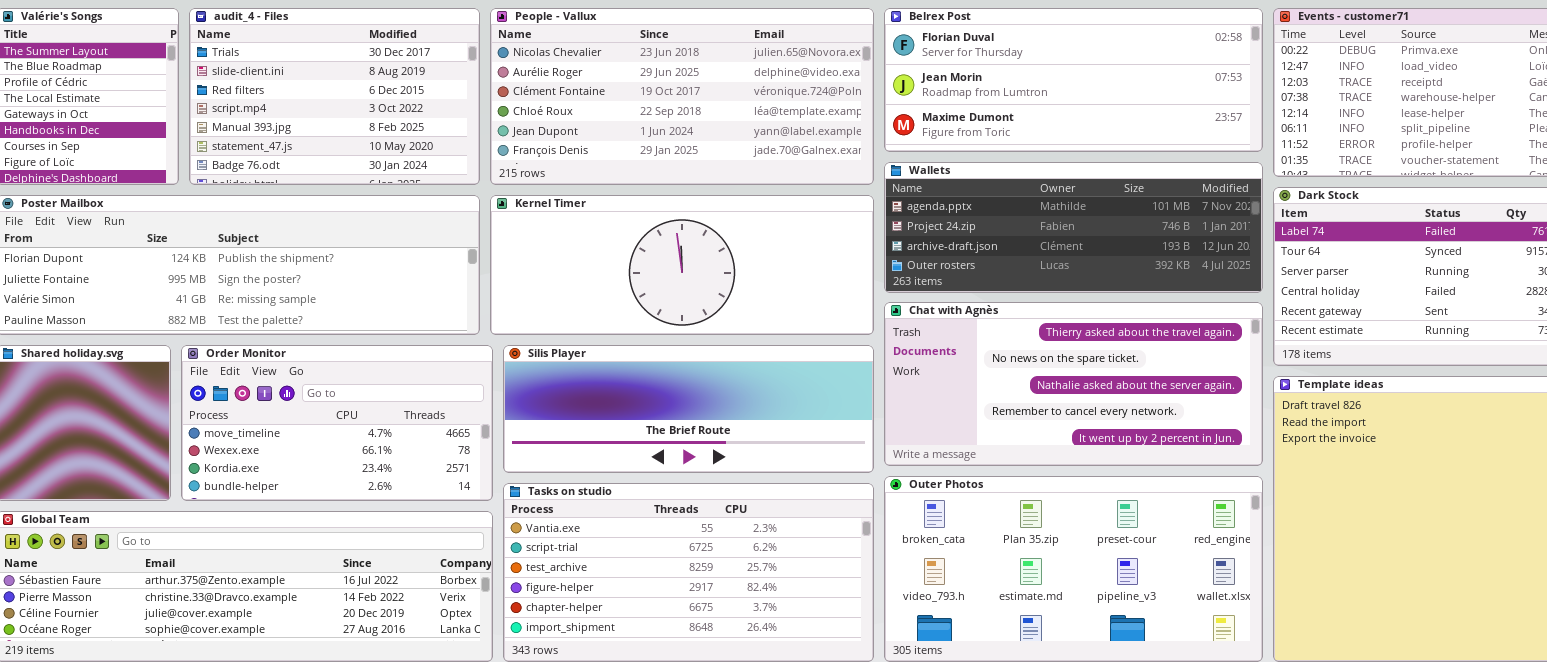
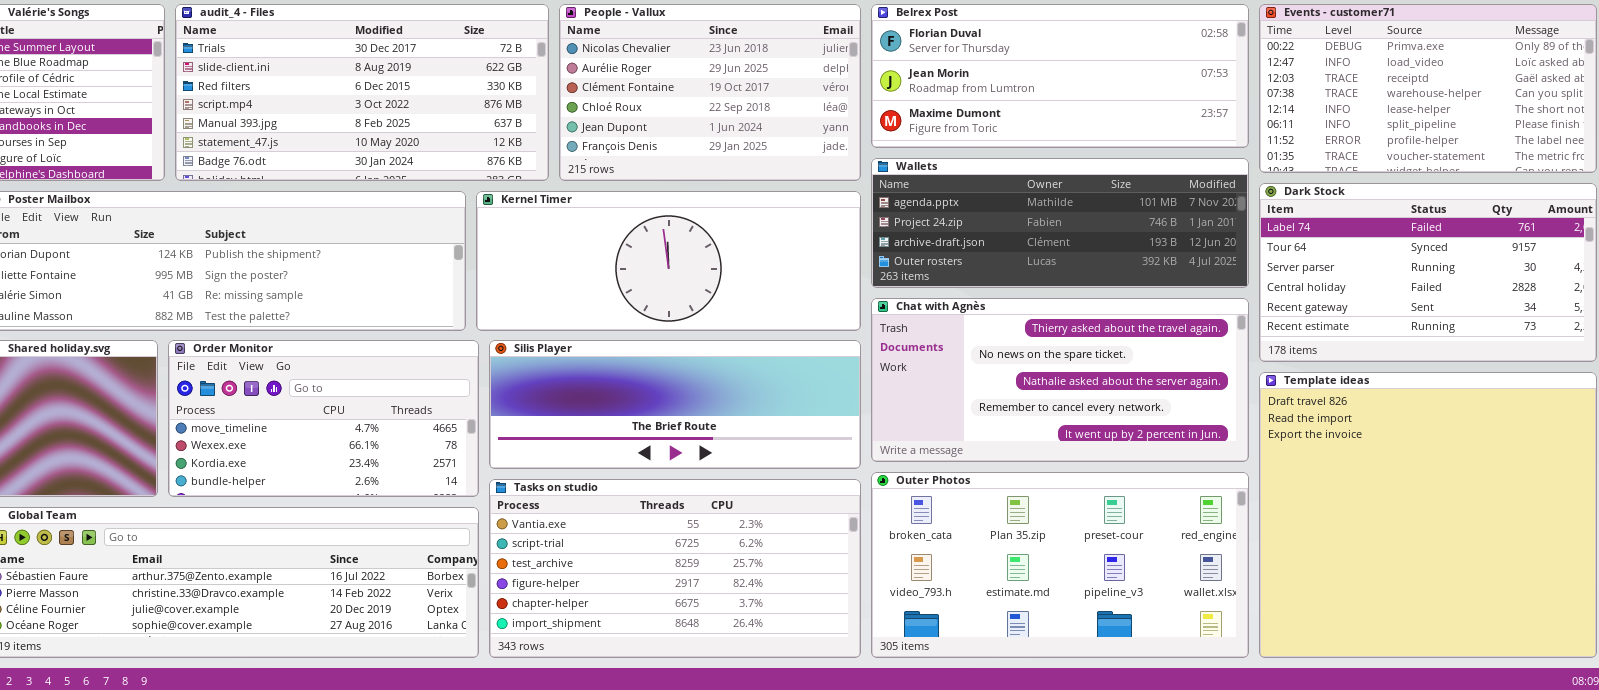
audit_4 - Files: [189,8,480,185] -> [175,4,549,181], resized
People - Vallux: [490,8,874,185] -> [559,4,861,181], resized

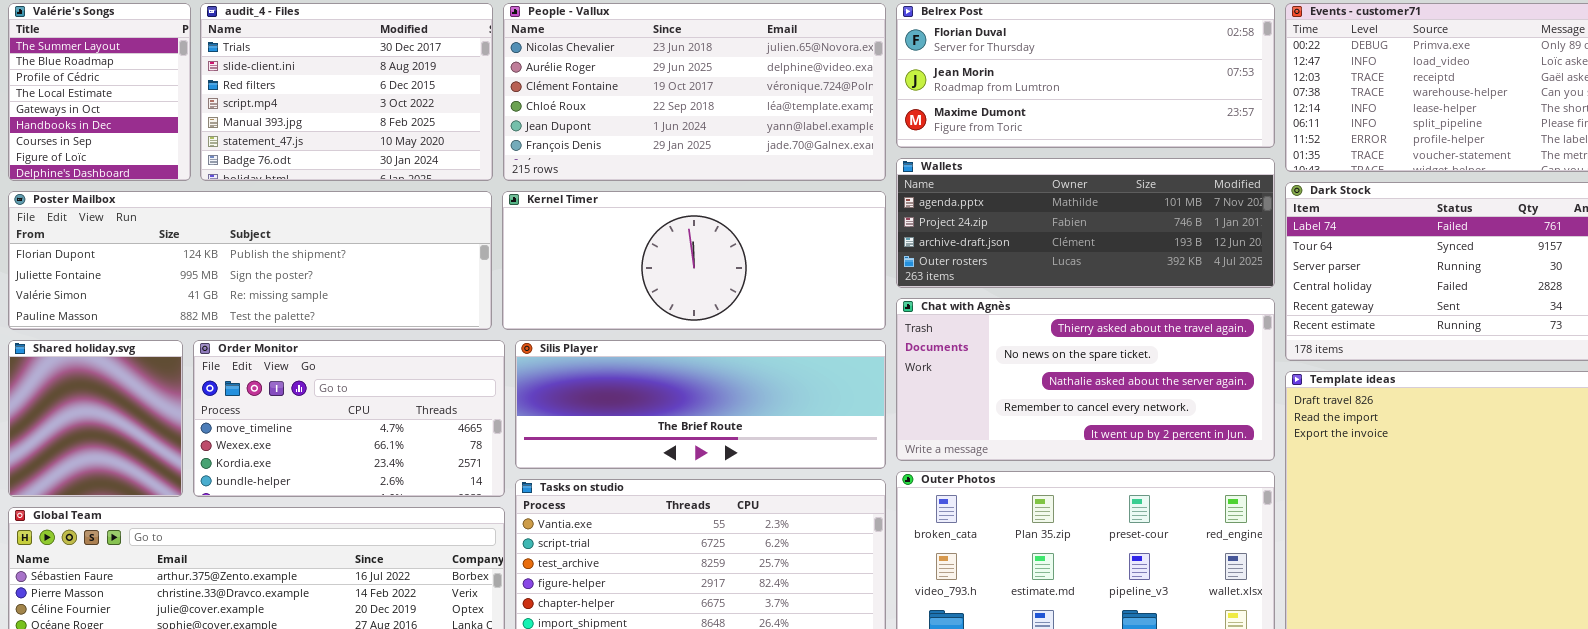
audit_4 - Files: [175,4,549,181] -> [200,3,493,181], resized
People - Vallux: [559,4,861,181] -> [503,3,886,181], resized

